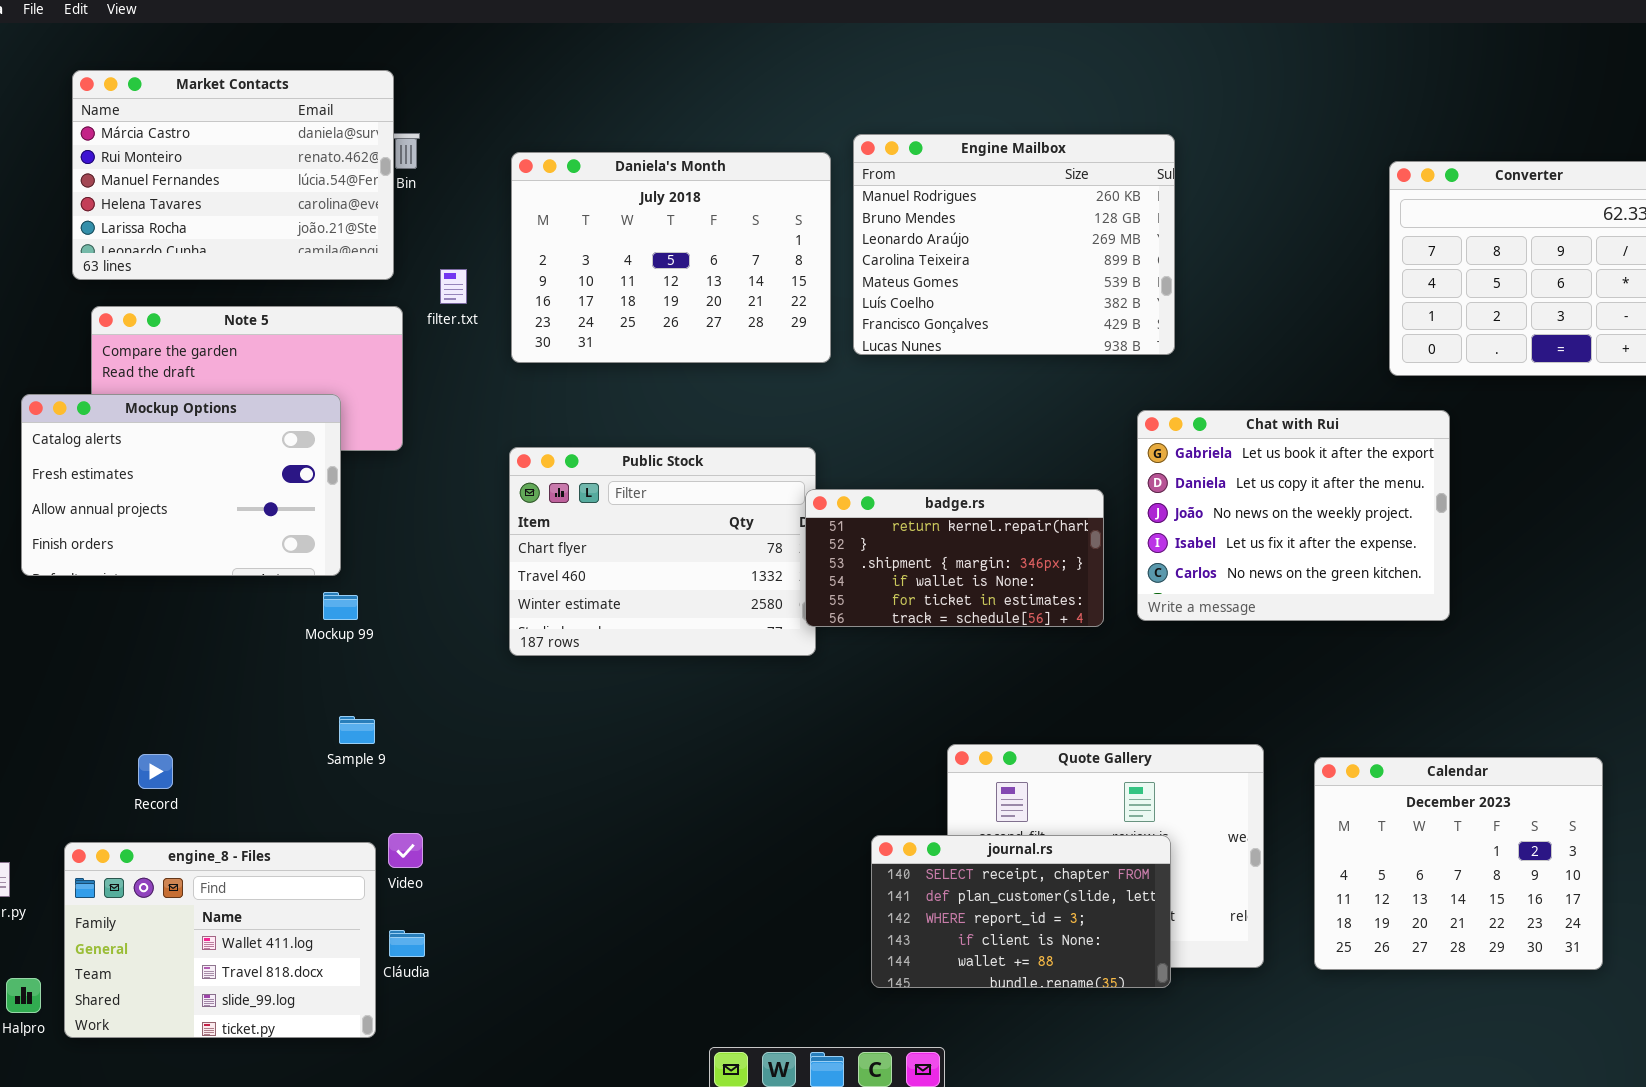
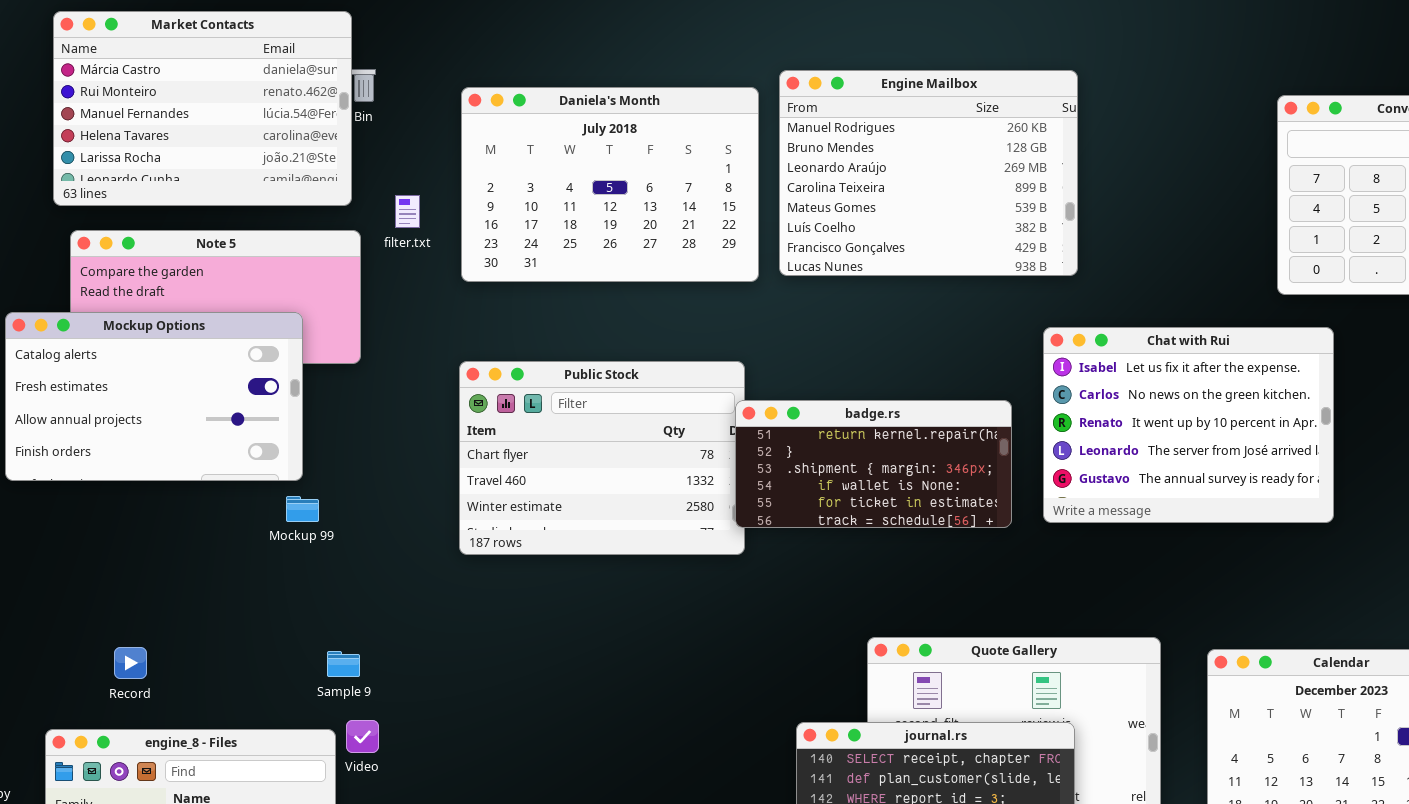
Chat with Rui: [1137,410,1450,621] -> [1043,327,1334,523], scrolled down 3 rows
Sample 9: [339,716,375,744] -> [327,651,360,677], moved

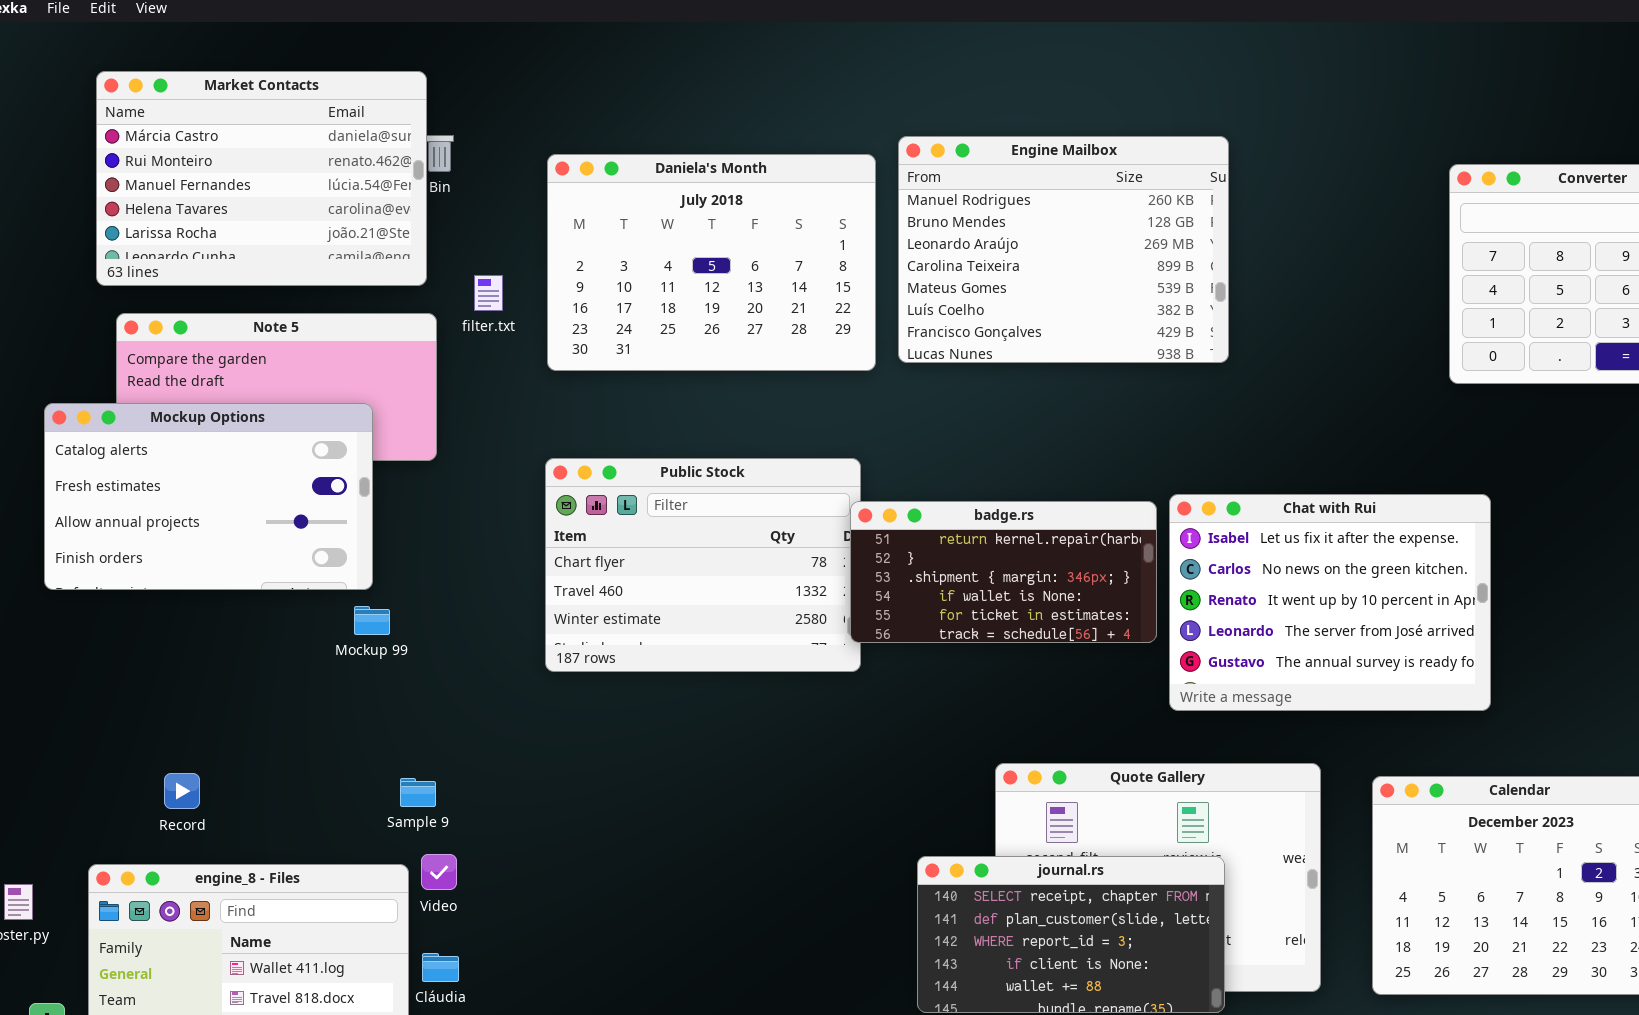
Chat with Rui: [1043,327,1334,523] -> [1169,494,1491,711], moved

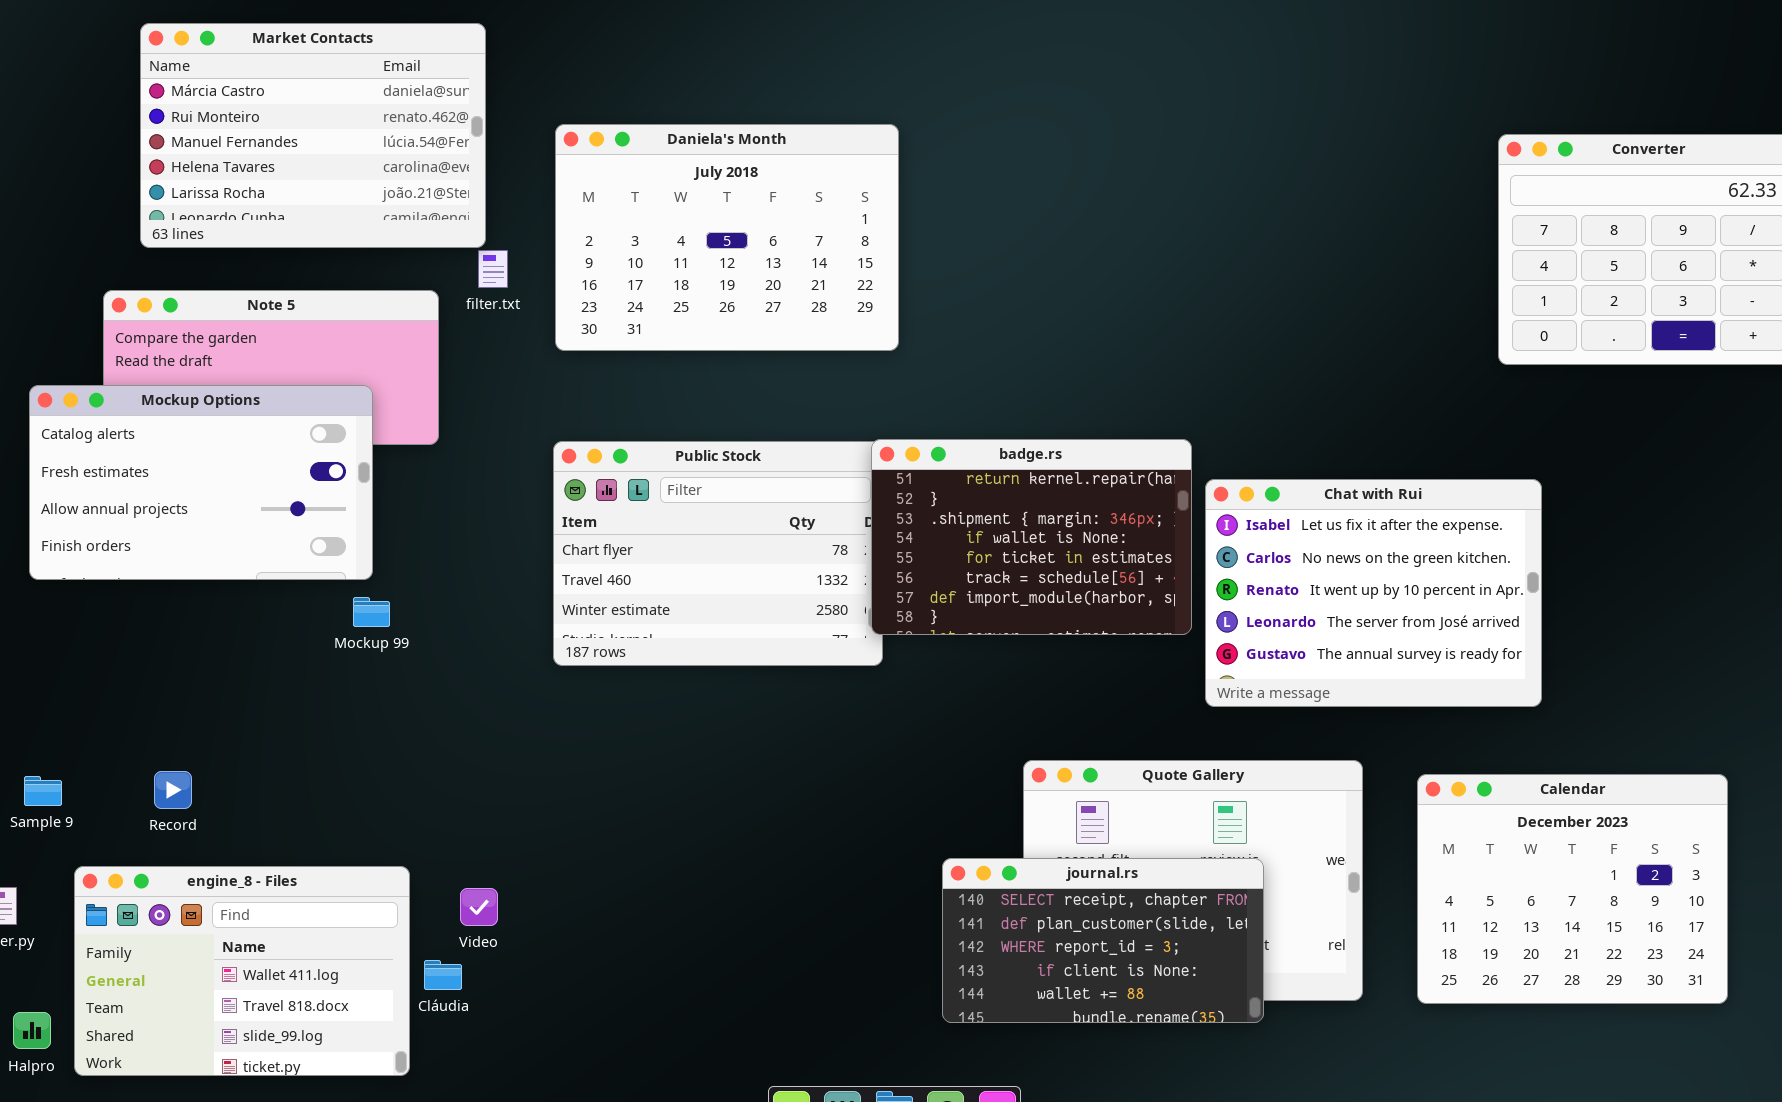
Market Contacts: [96,71,427,286] -> [140,23,486,248], moved
Engine Mailbox: [898,136,1229,363] -> none, closed
badge.rs: [850,501,1157,643] -> [871,439,1192,635], resized
Sample 9: [400,778,436,807] -> [24,776,62,806], moved
Video: [421,854,457,890] -> [460,888,498,926], moved

